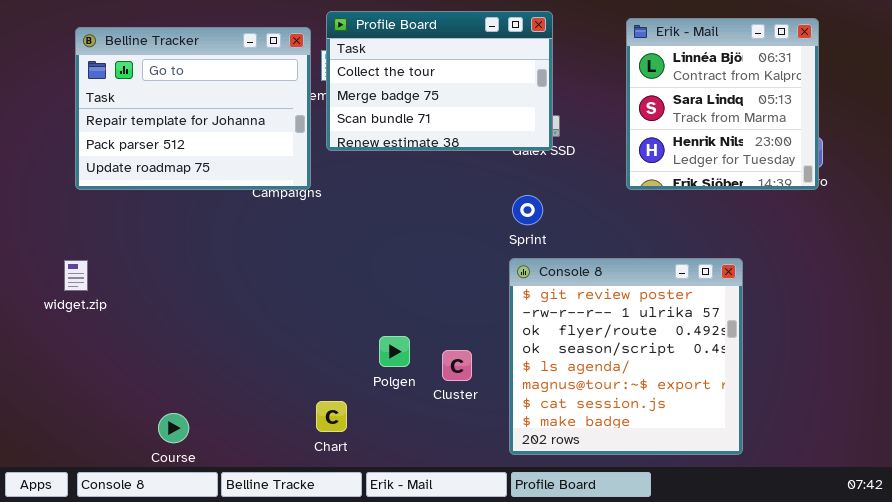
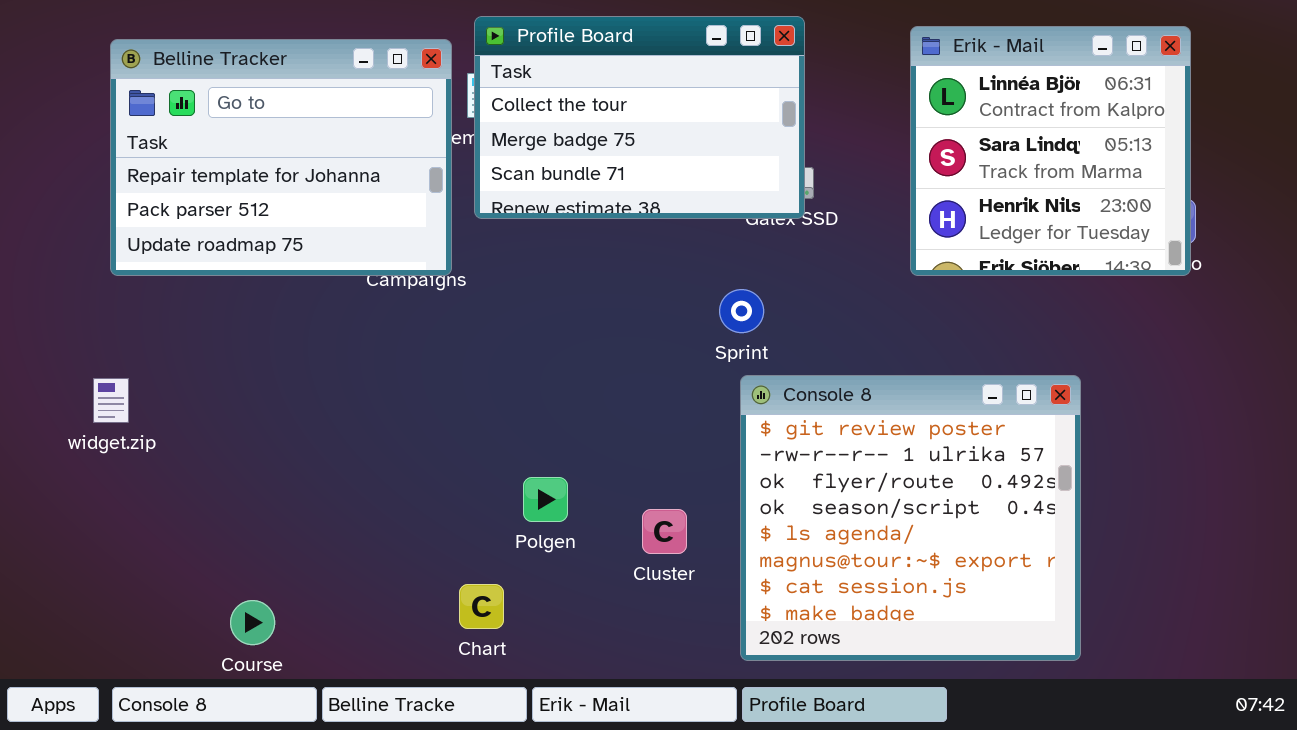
Sprint: [512,195,543,225] -> [719,289,764,333], moved
Polgen: [379,336,410,367] -> [523,477,568,522], moved

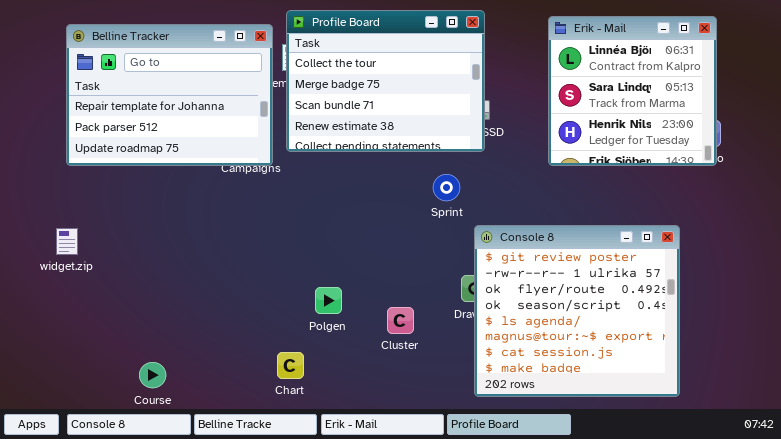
Profile Board: [474,16,805,219] -> [286,10,485,152], resized
Console 8: [740,375,1081,661] -> [474,225,680,397], moved

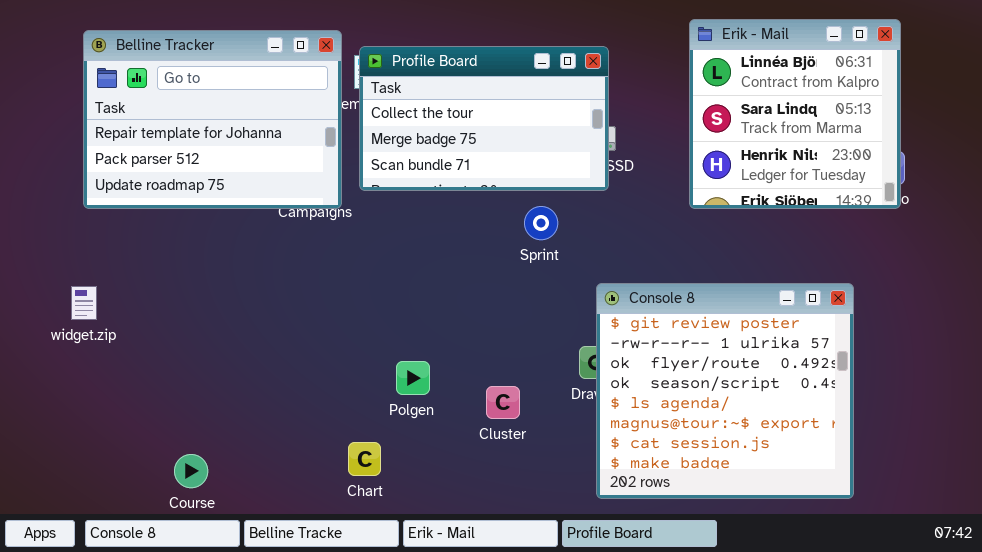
Profile Board: [286,10,485,152] -> [359,46,609,191], resized
Sprint: [433,174,460,201] -> [524,206,558,240], moved

